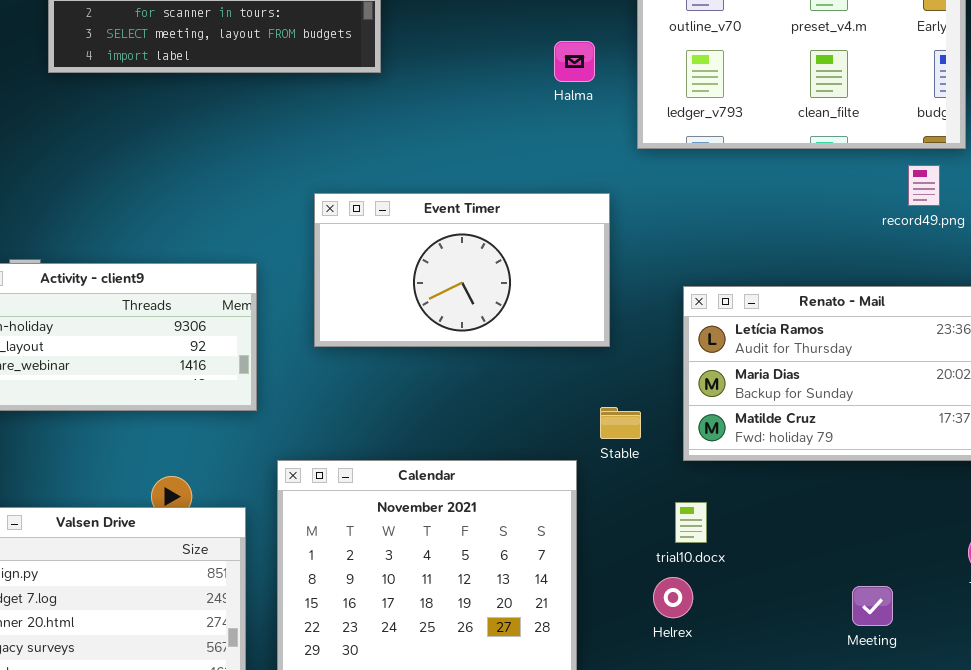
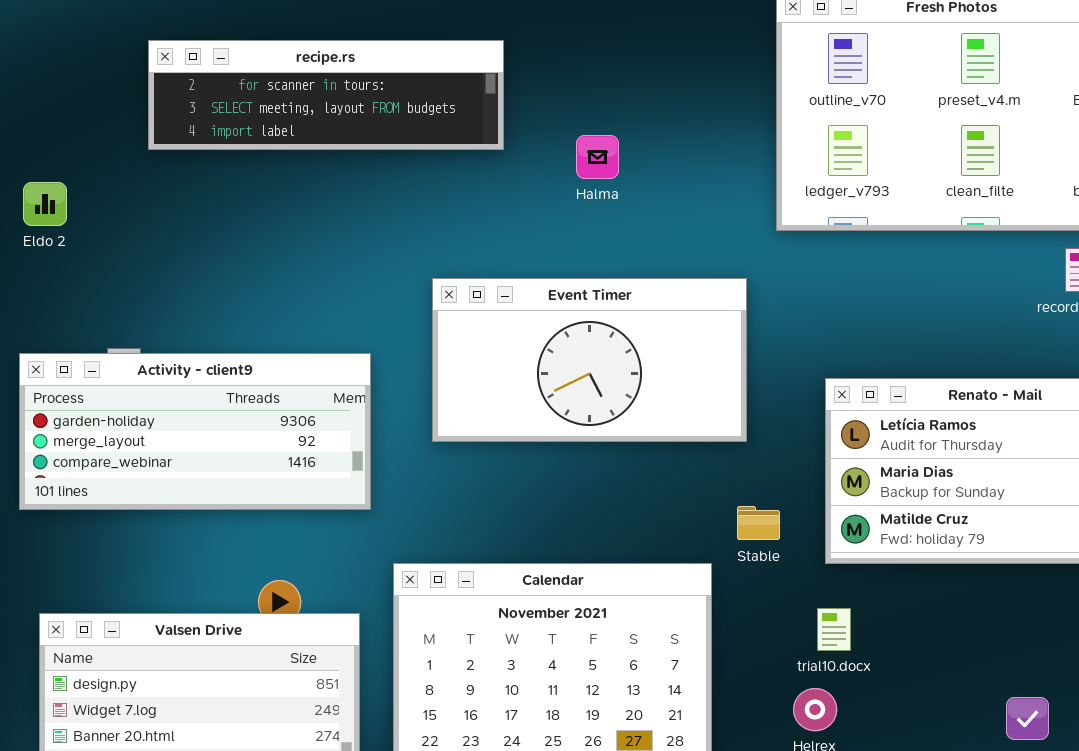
Halma: [554,41,595,82] -> [576,135,619,179], moved

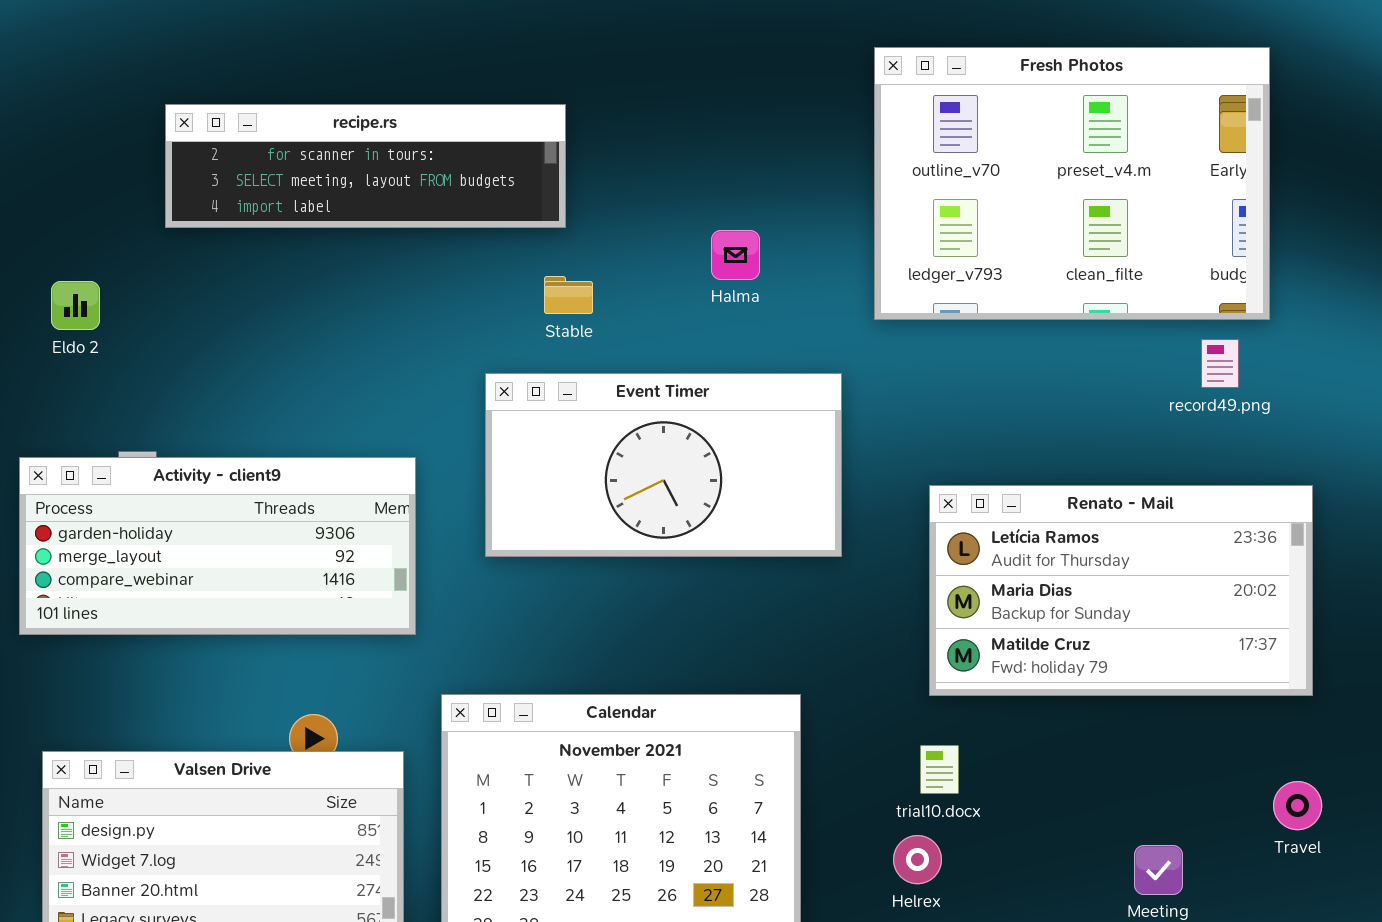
Halma: [576,135,619,179] -> [711,230,760,280], moved
Eldo 2: [23,182,67,226] -> [51,281,100,330], moved
Stable: [737,506,780,540] -> [544,276,593,314], moved

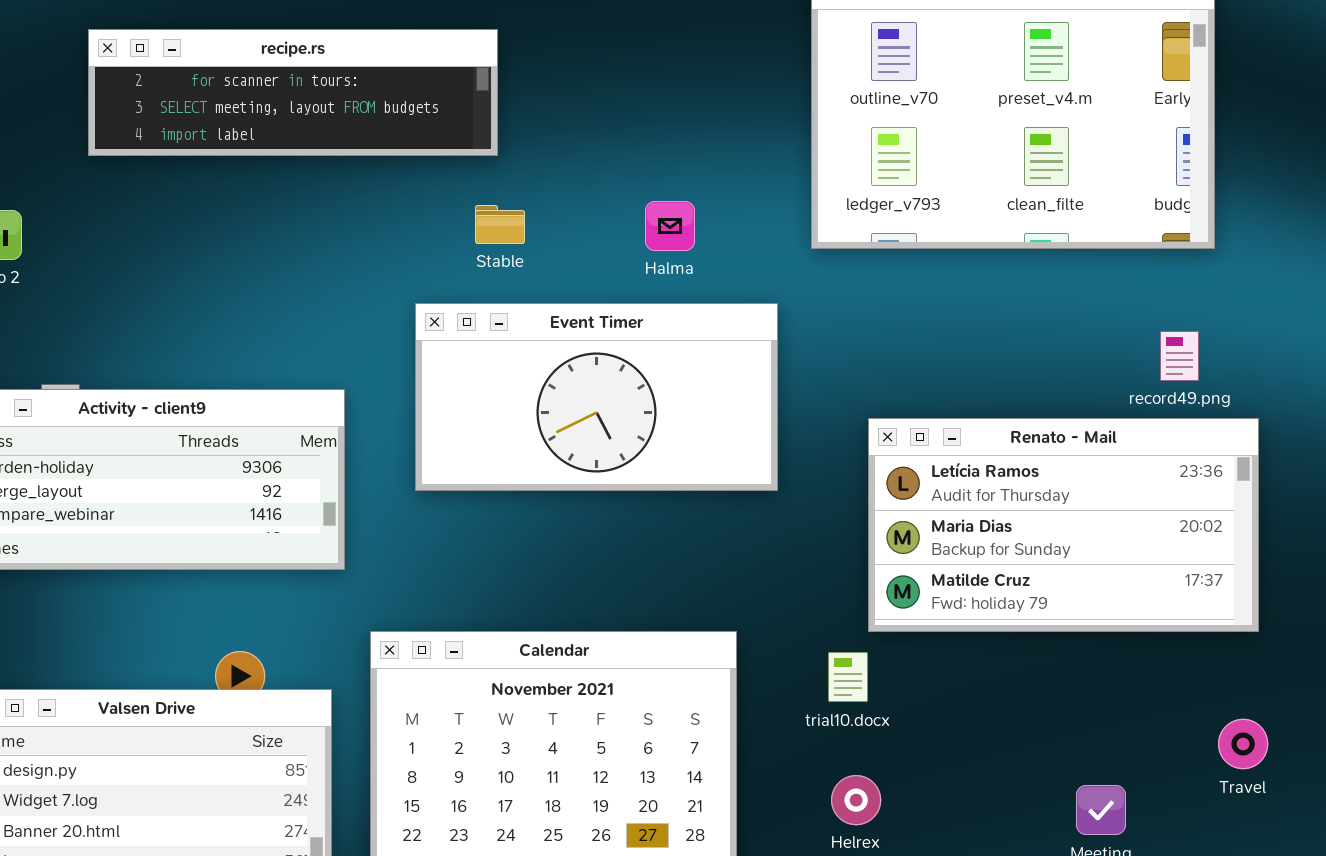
Halma: [711,230,760,280] -> [645,201,695,251], moved
record49.png: [1201,339,1239,388] -> [1160,331,1199,381], moved
trial10.docx: [920,745,959,794] -> [828,652,868,702], moved

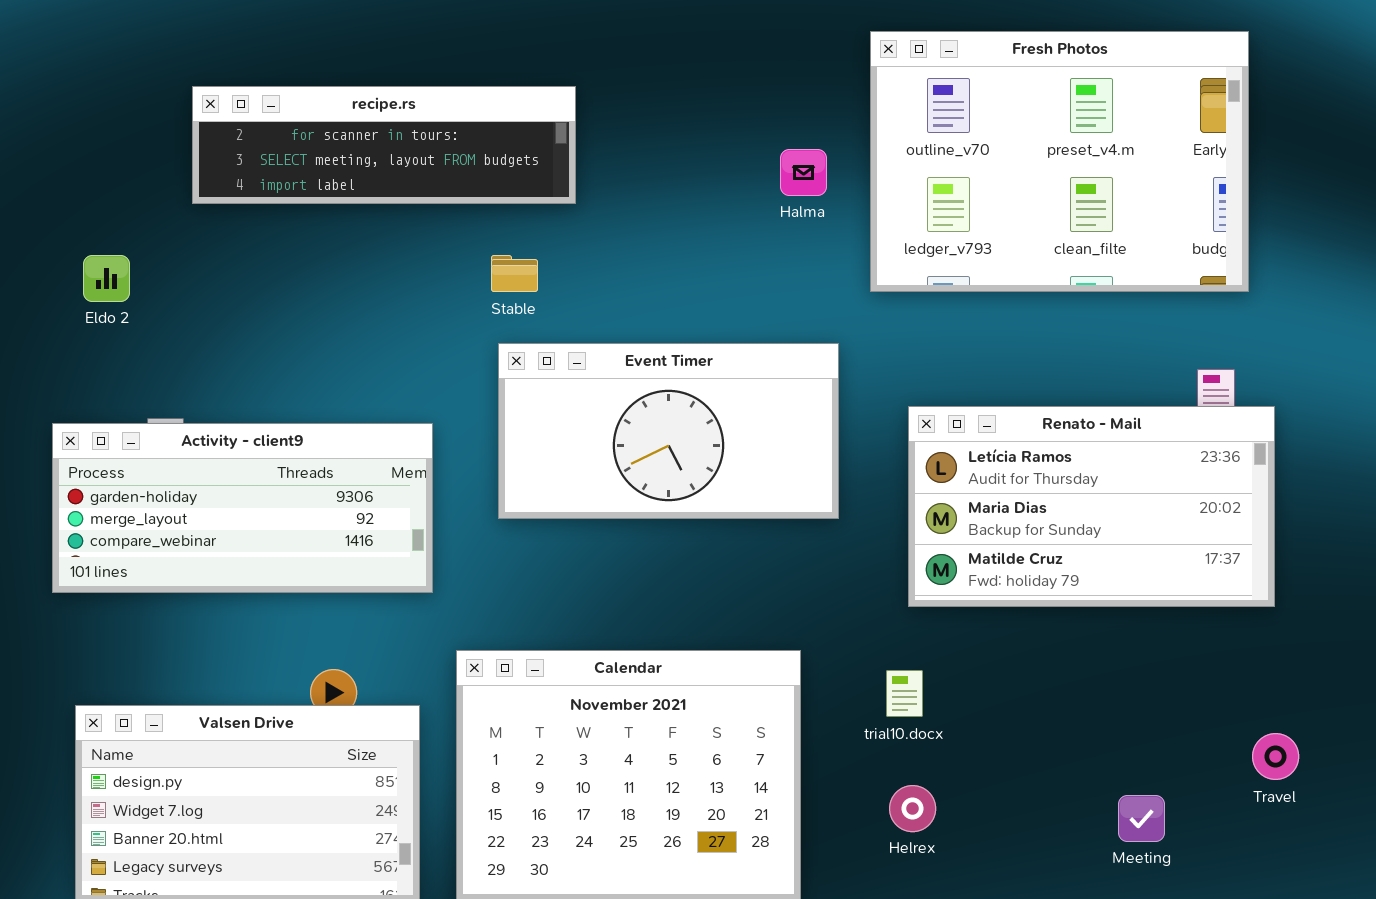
Halma: [645,201,695,251] -> [780,149,827,196], moved
Stable: [475,205,525,244] -> [491,255,538,292], moved
Renato - Mail: [868,418,1259,632] -> [908,406,1275,607], moved

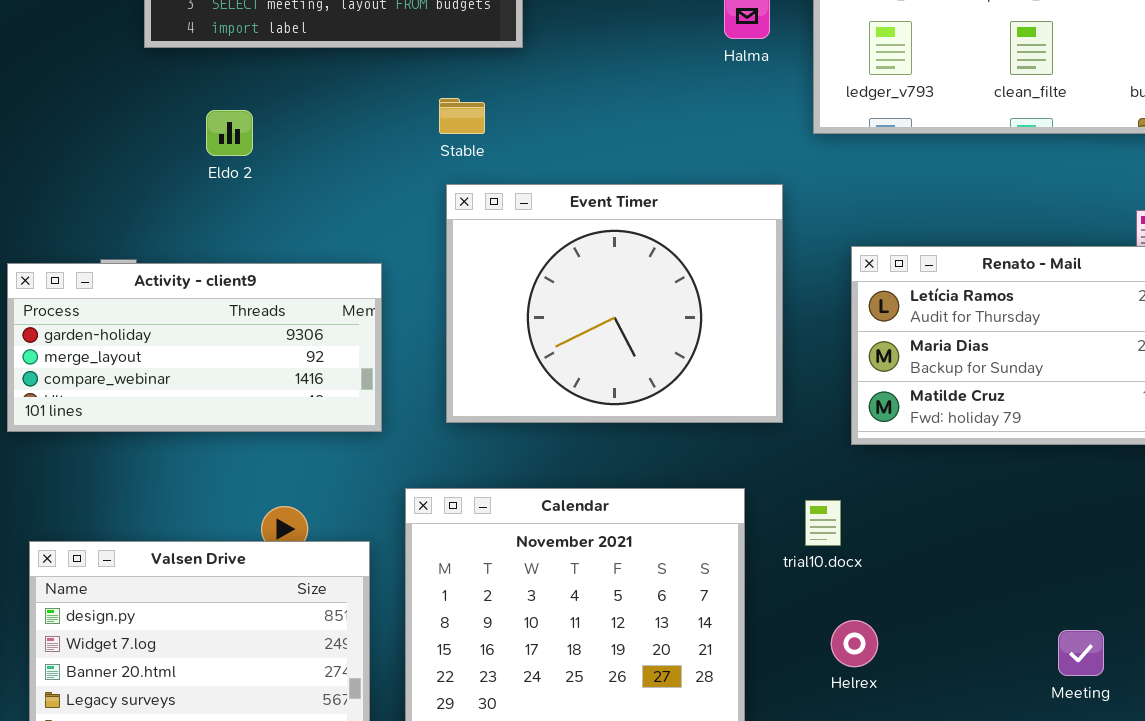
Eldo 2: [83,255,130,302] -> [206,110,253,156], moved
Event Timer: [498,343,839,519] -> [446,184,783,423], resized
trial10.docx: [886,670,923,717] -> [805,500,841,546], moved

